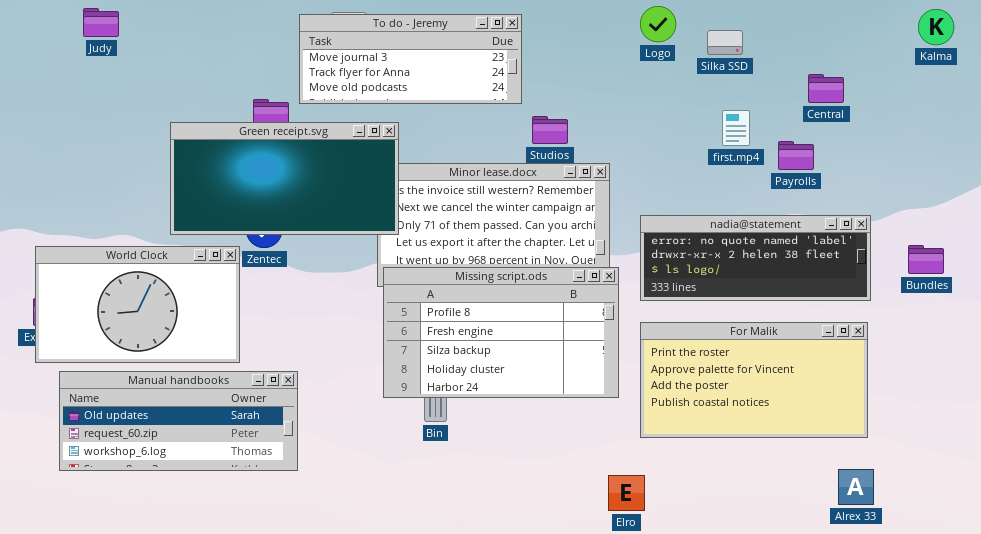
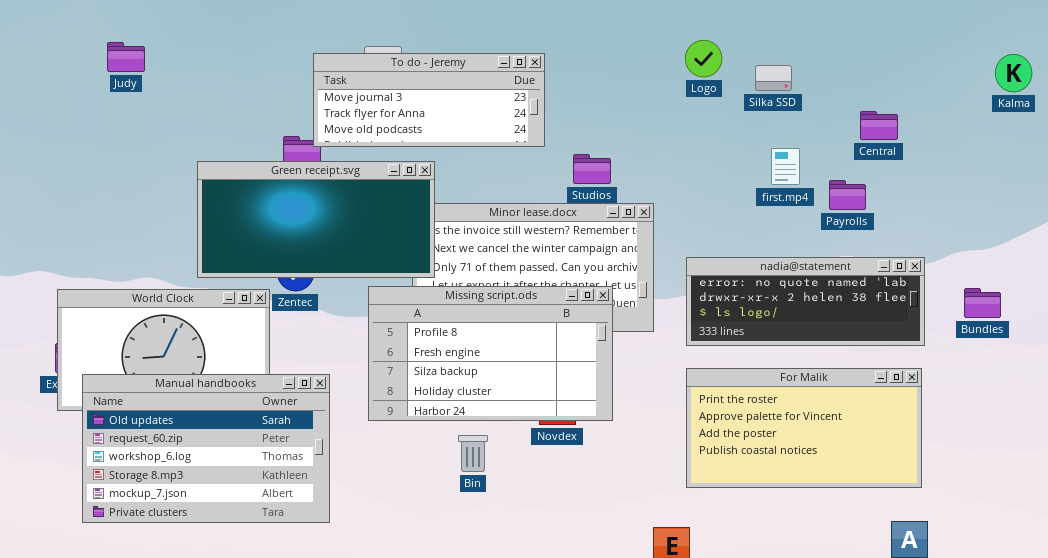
Kalma: [918,9,954,45] -> [995,54,1032,92], moved
To do - Jeremy: [299,14,522,104] -> [313,53,545,147], moved
Missing script.ods: [383,267,619,398] -> [368,286,613,421], moved
Manual handbooks: [59,371,298,471] -> [82,374,330,523], resized

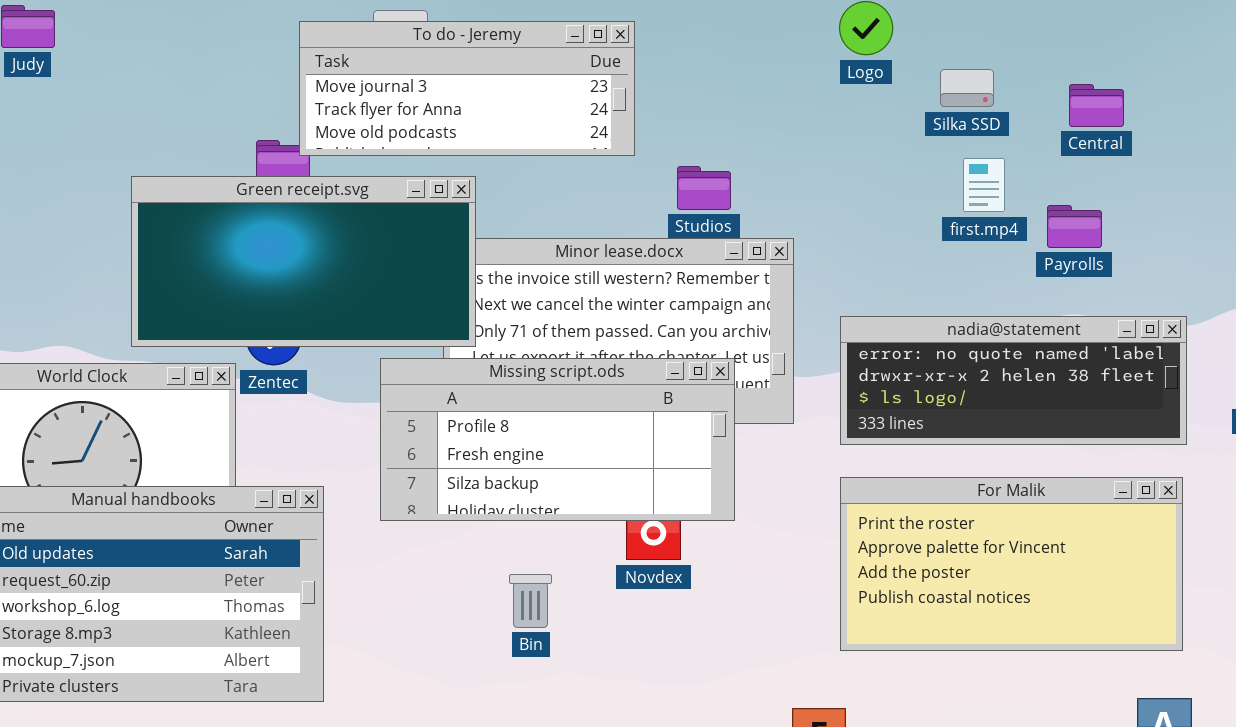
Silka SSD: [755,65,792,91] -> [940,69,994,107], moved
Central: [860,111,898,140] -> [1069,84,1124,127], moved
Missing script.ods: [368,286,613,421] -> [380,358,735,521], resized

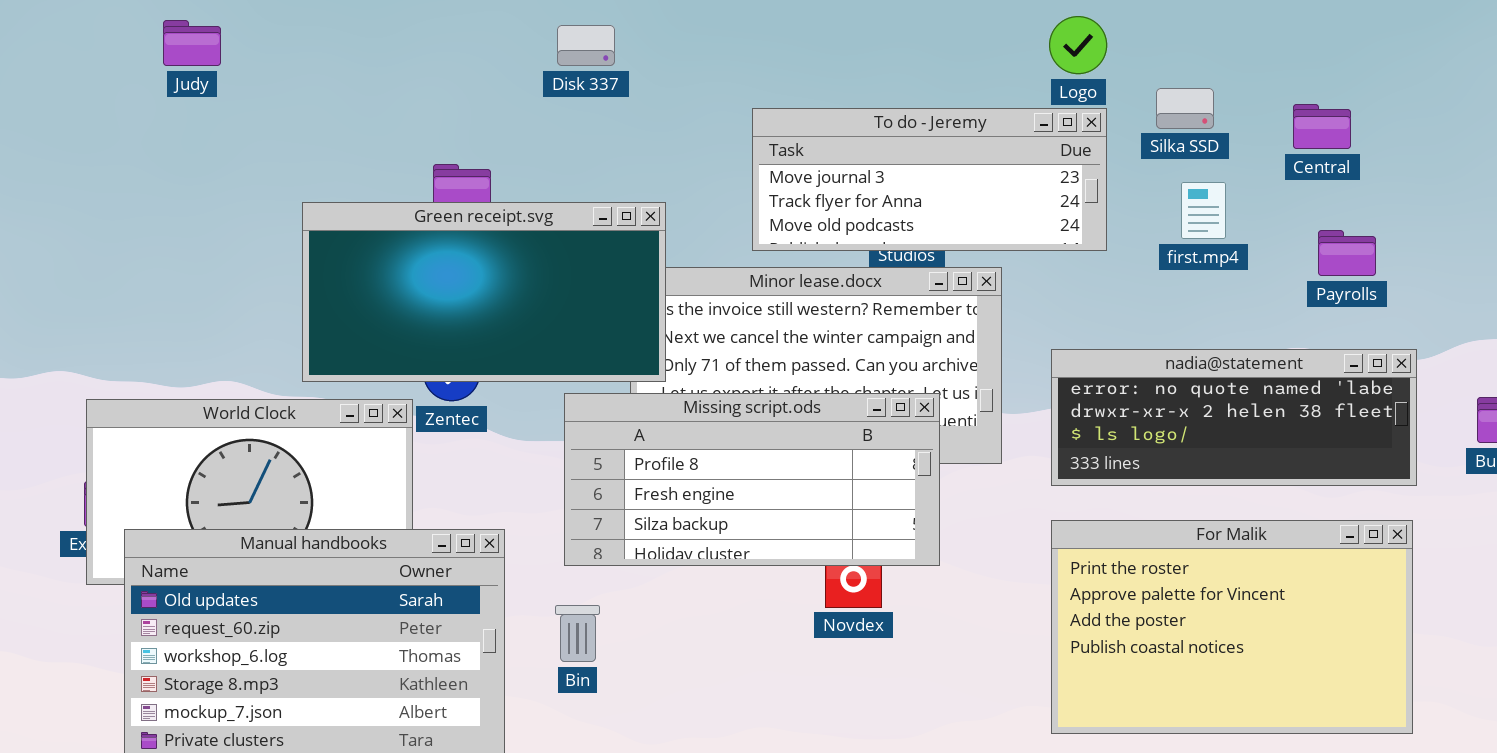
To do - Jeremy: [299,21,635,156] -> [752,108,1107,251], moved
Payrolls: [1047,205,1102,248] -> [1318,230,1376,276], moved
For Malik: [840,477,1183,651] -> [1051,520,1413,734], resized
Bin: [509,574,552,628] -> [555,605,600,662], moved

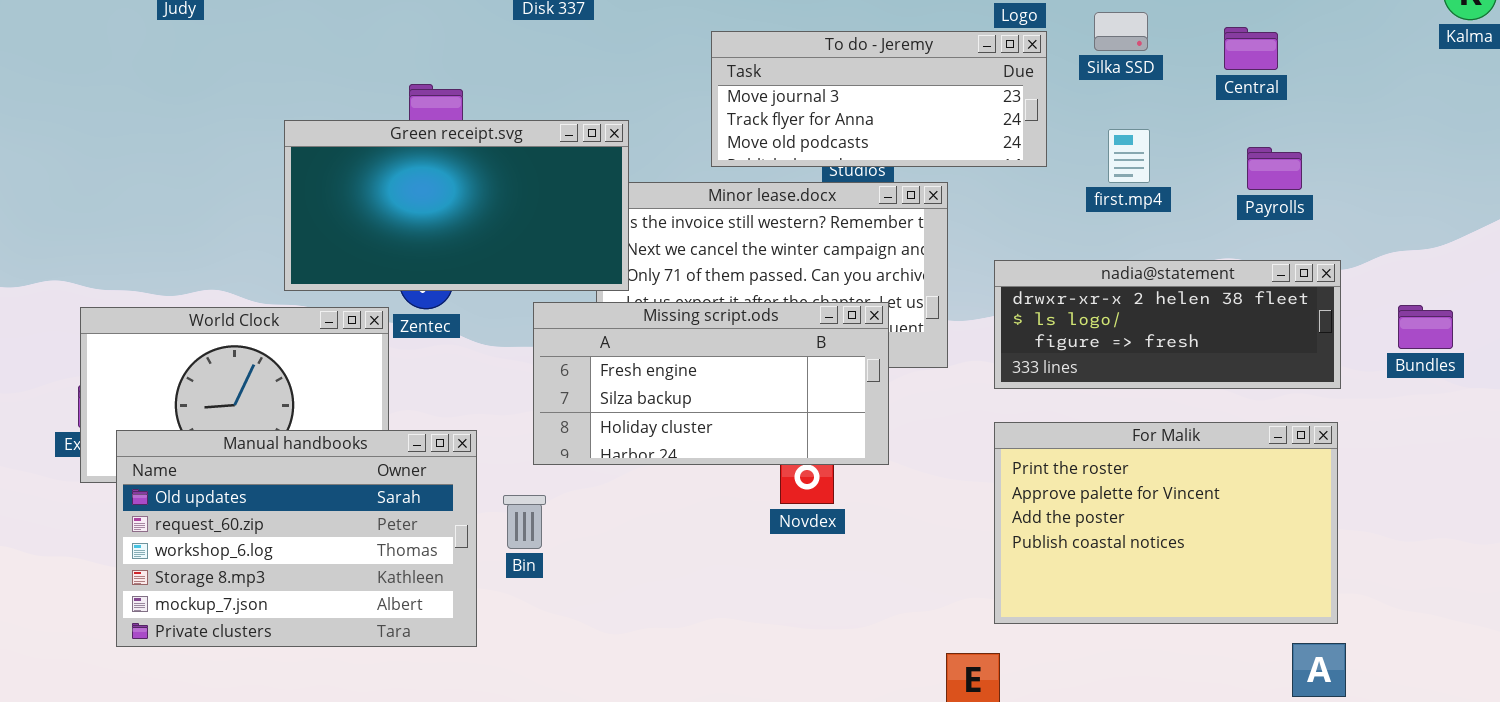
first.mp4: [1181,182,1226,239] -> [1108,129,1150,183], moved
nadia@statement: [1051,349,1417,486] -> [994,260,1341,389], scrolled down 1 row
Missing script.ods: [564,393,940,566] -> [533,302,889,465], scrolled down 1 row
Bin: [555,605,600,662] -> [503,495,546,549], moved

